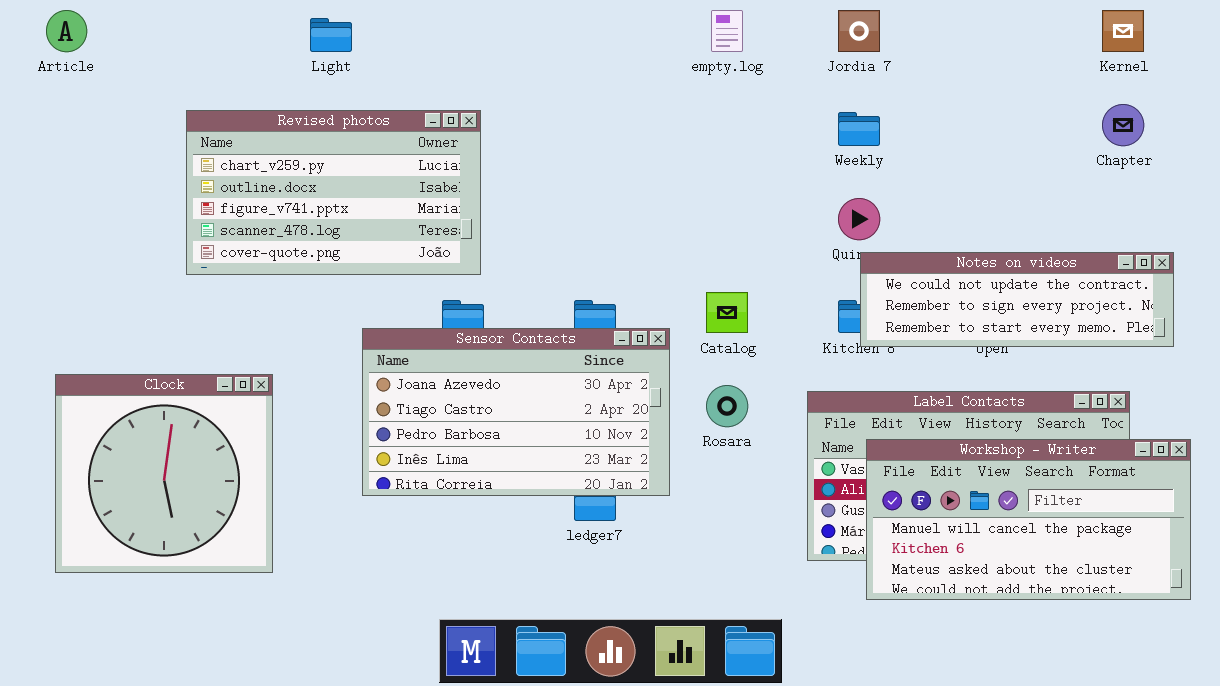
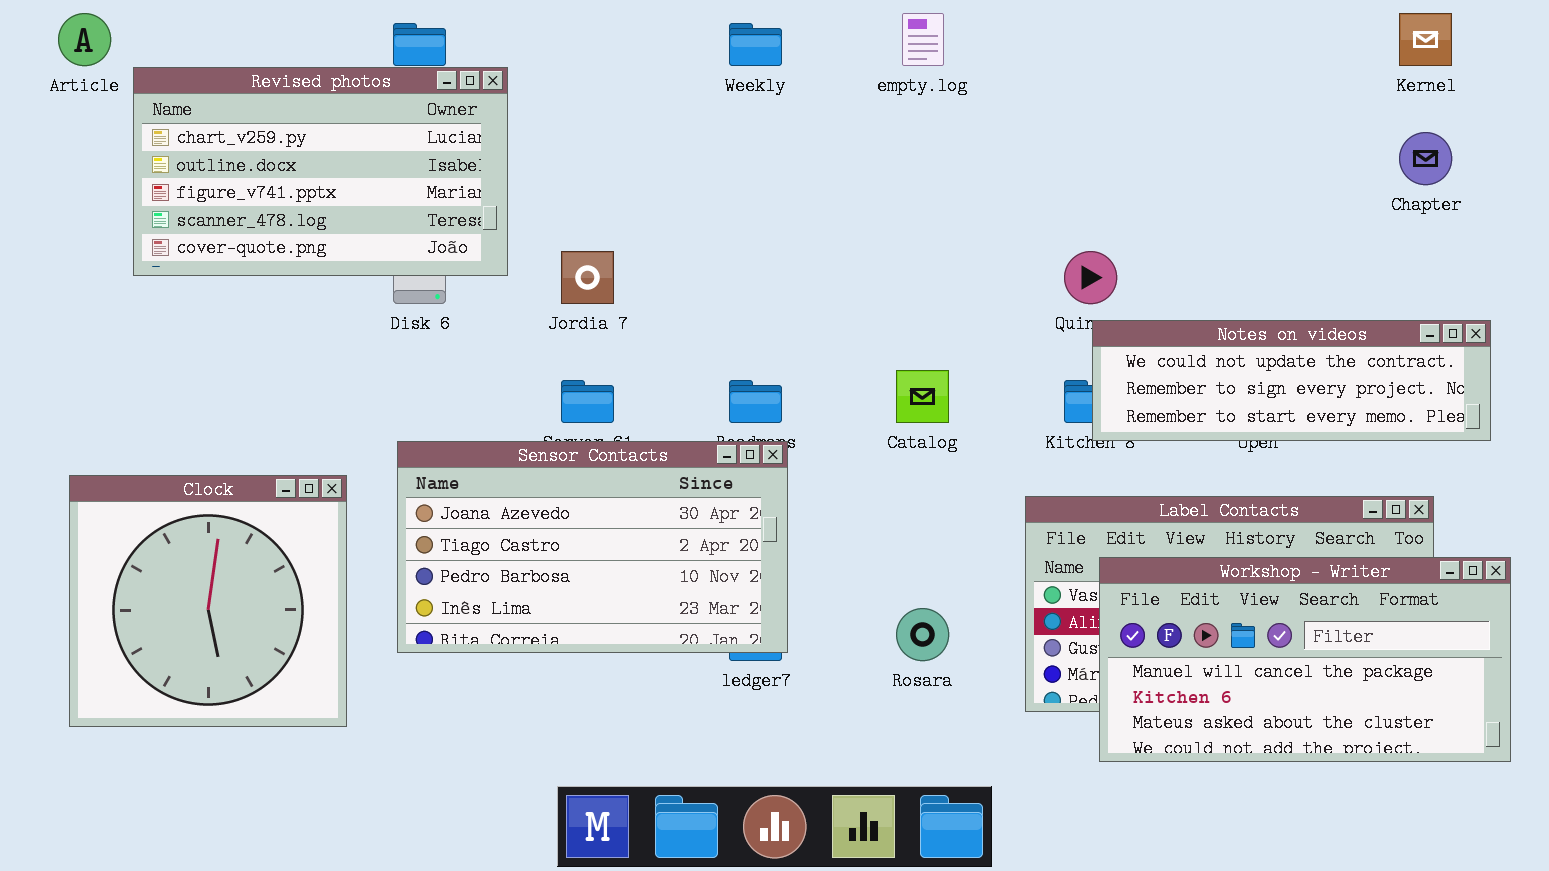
Jordia 7: [838,10,880,52] -> [561,251,614,304], moved
Revised photos: [186,110,481,275] -> [133,67,508,276], moved
Weekly: [838,112,880,146] -> [729,23,782,66], moved
Sensor Contacts: [362,328,670,496] -> [397,441,788,653], moved
Rosara: [706,385,748,427] -> [896,608,949,661], moved

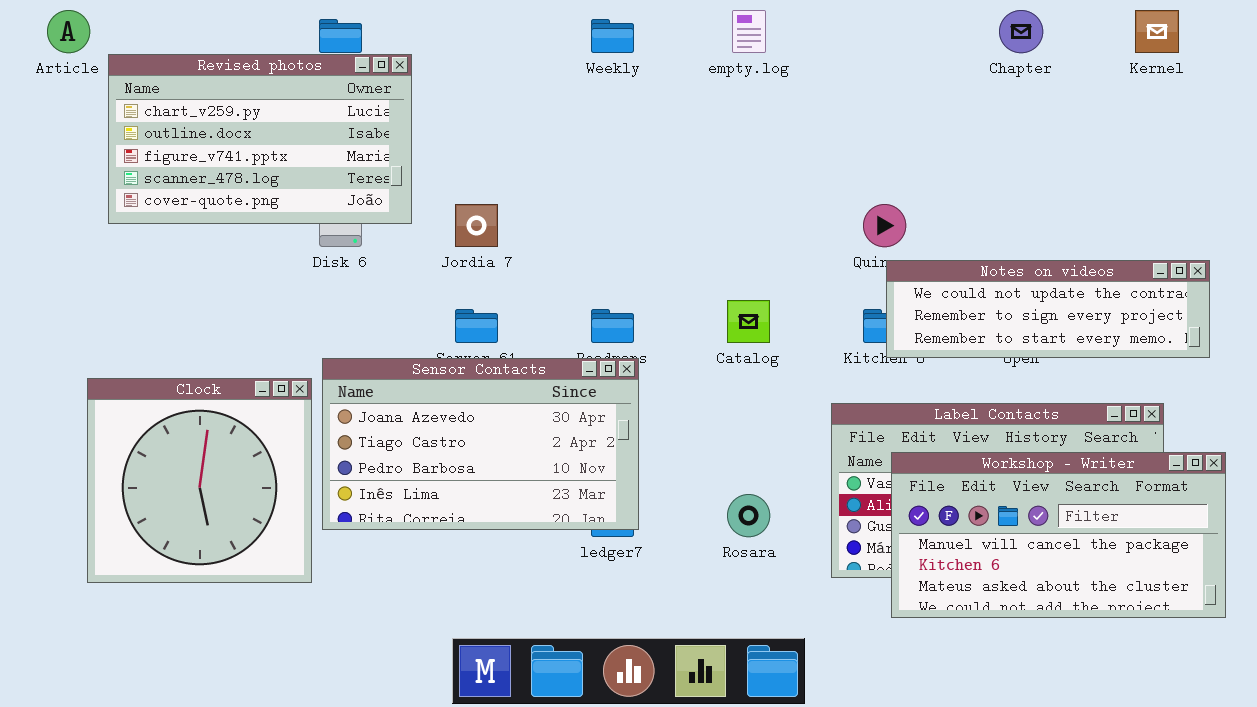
Chapter: [1399,132,1452,185] -> [999,10,1043,53], moved
Clock: [69,475,347,727] -> [87,378,312,583], moved

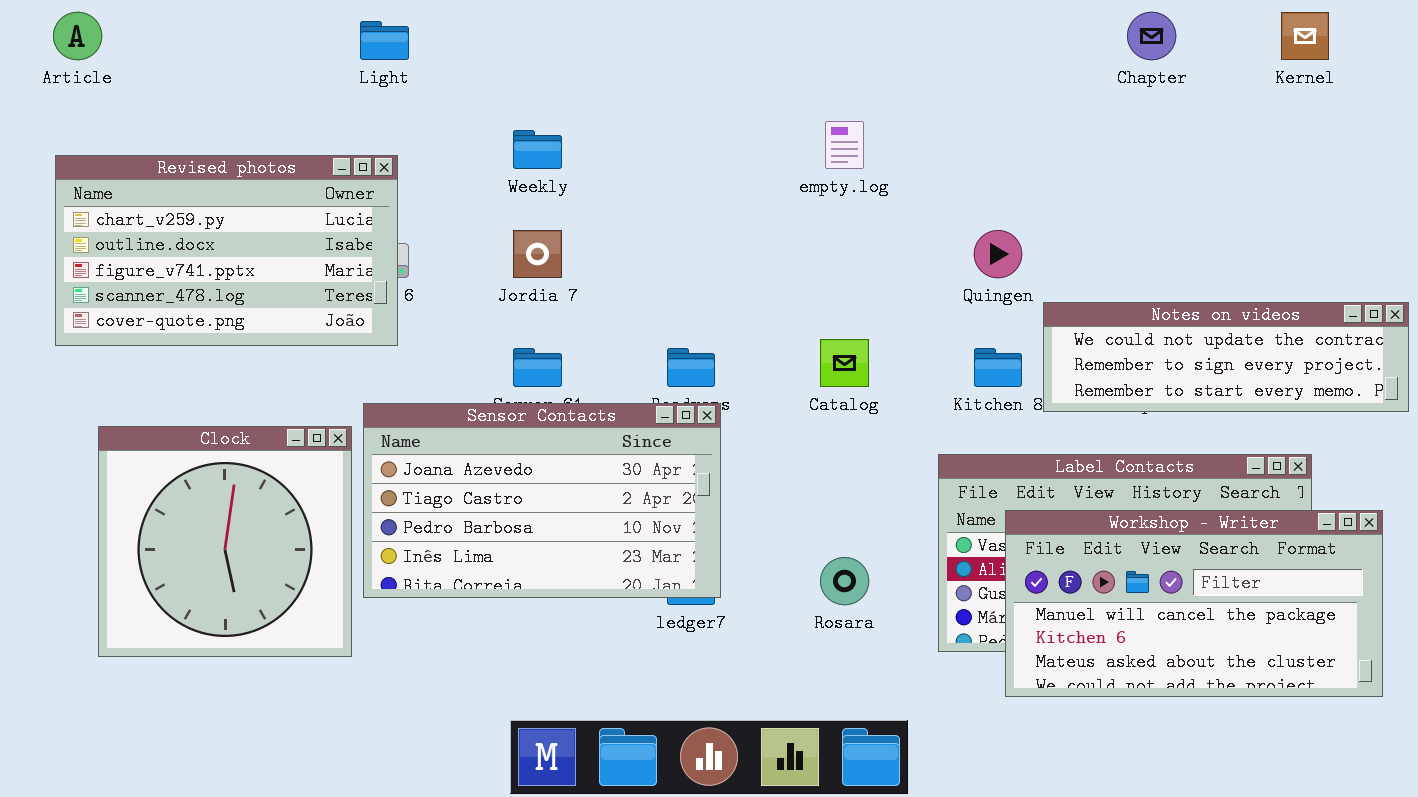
empty.log: [732,10,766,53] -> [825,121,864,169], moved
Weekly: [591,19,634,53] -> [513,130,562,169], moved
Revised photos: [108,54,412,224] -> [55,155,398,346], moved
Notes on videos: [886,260,1210,358] -> [1043,302,1409,412], moved

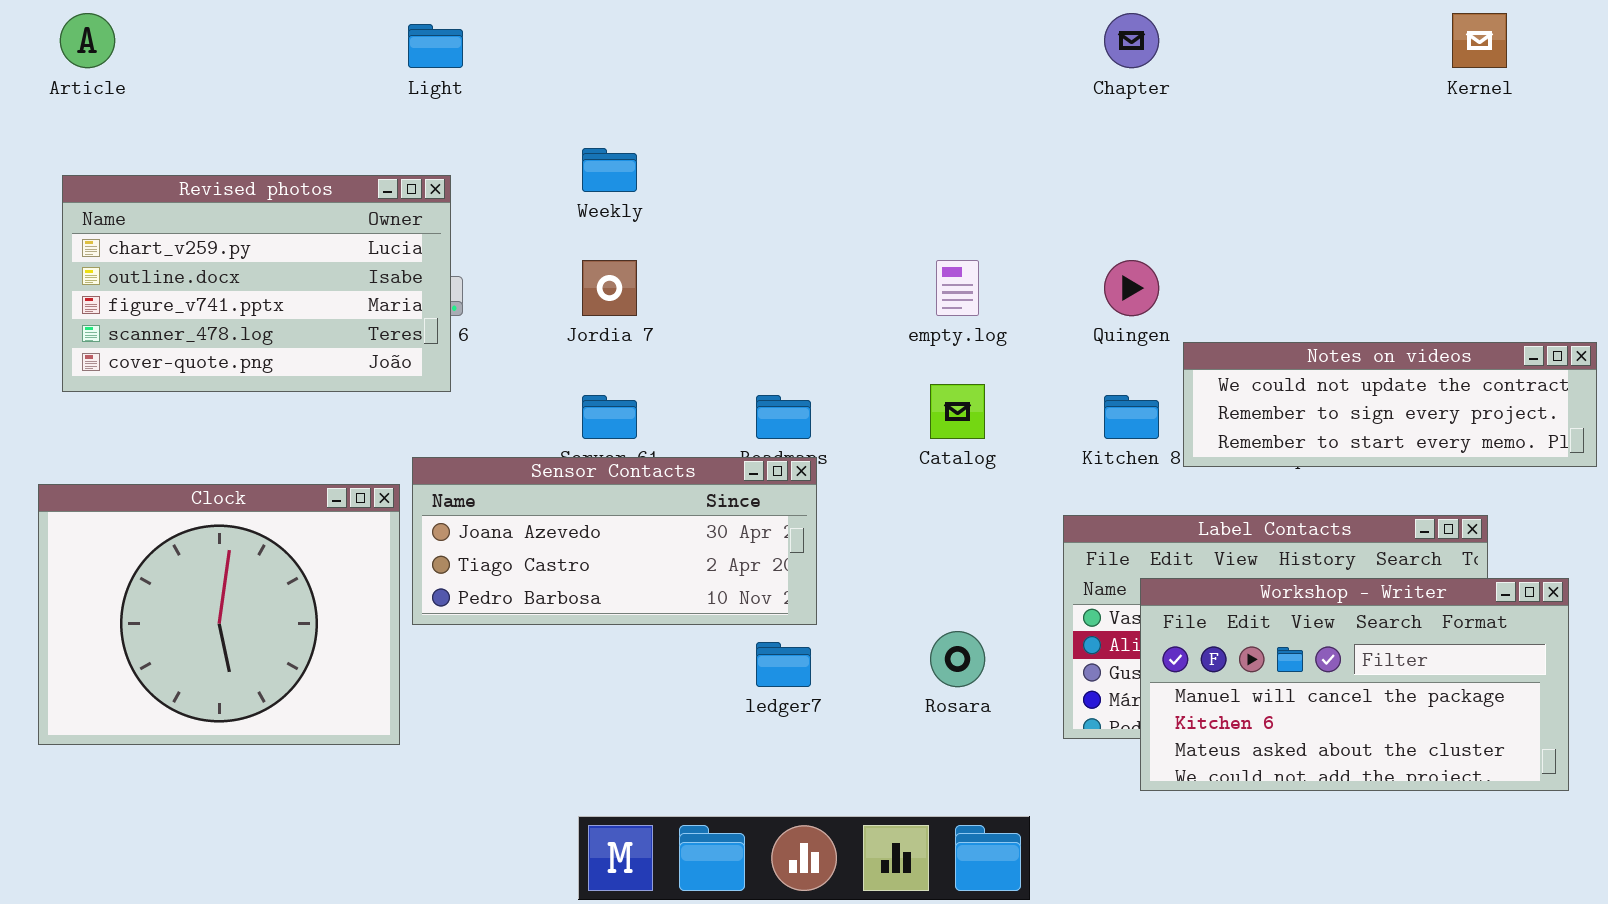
Chapter: [1127,12,1176,60] -> [1104,13,1159,68], moved
empty.log: [825,121,864,169] -> [936,260,979,316], moved
Sensor Contacts: [363,403,721,598] -> [412,457,817,625], resized
Clock: [98,426,352,657] -> [38,484,400,745], resized

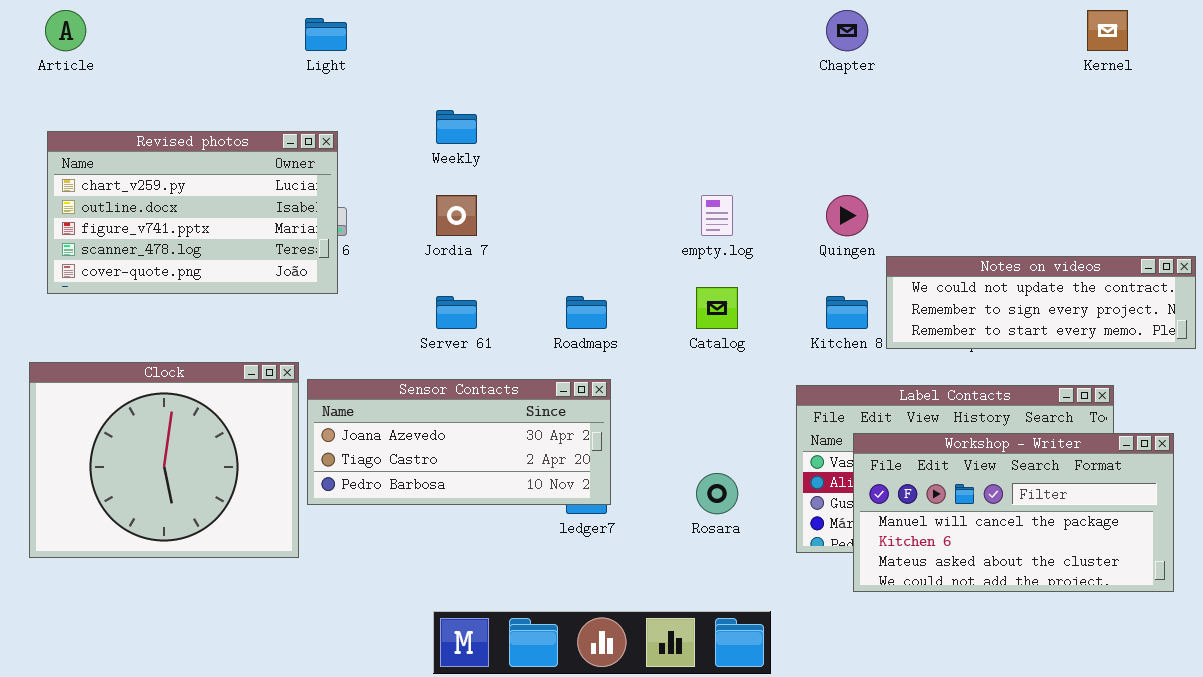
Sensor Contacts: [412,457,817,625] -> [307,379,611,505], moved

